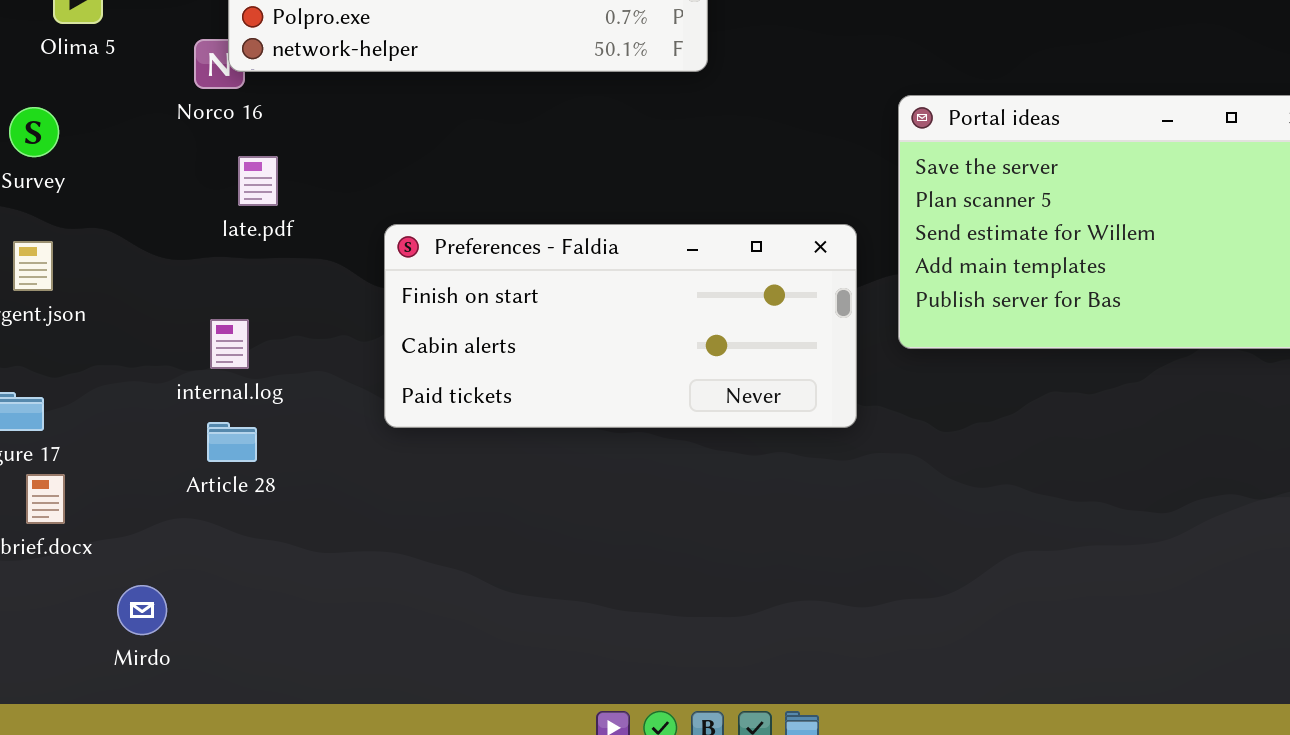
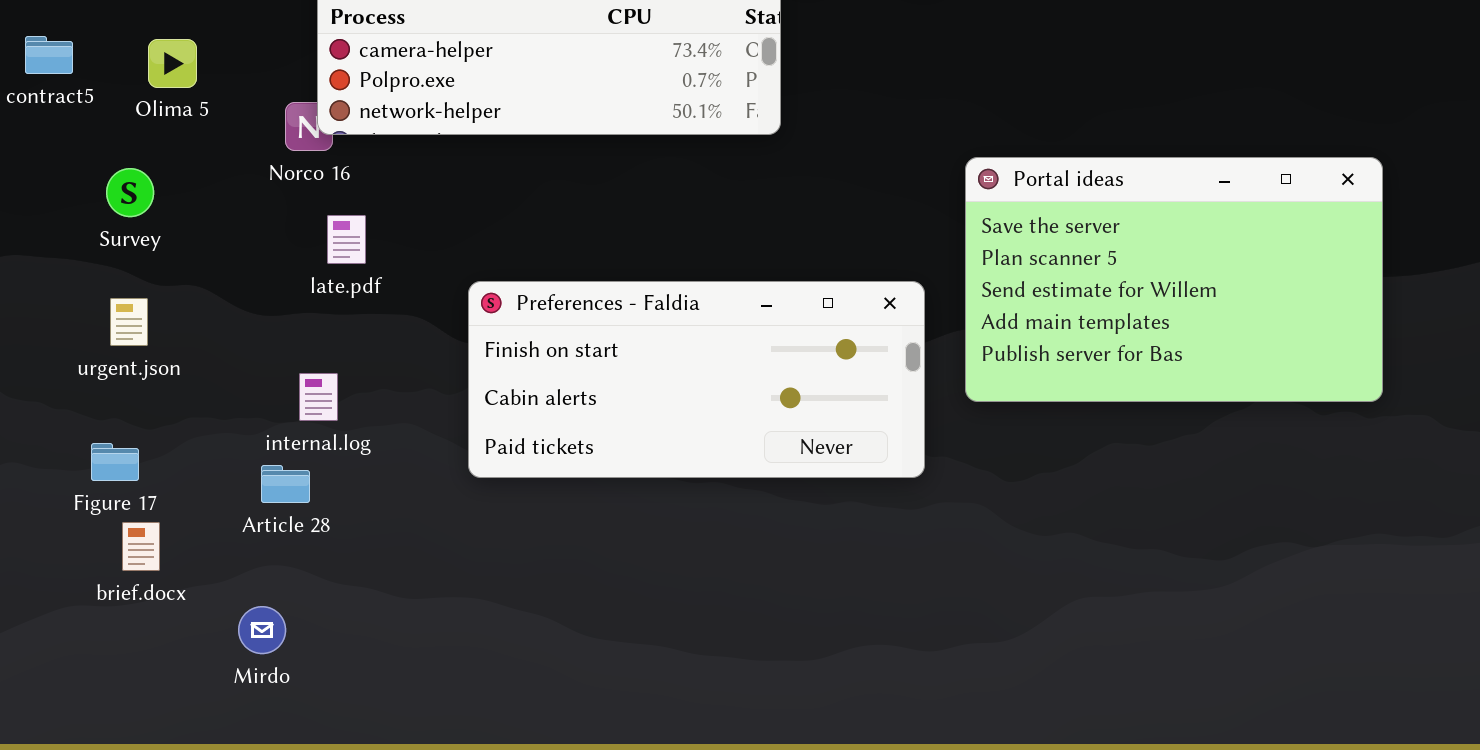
Article 28: [207,422,257,462] -> [261,465,310,503], moved
Mirdo: [117,585,167,635] -> [238,606,286,654], moved

